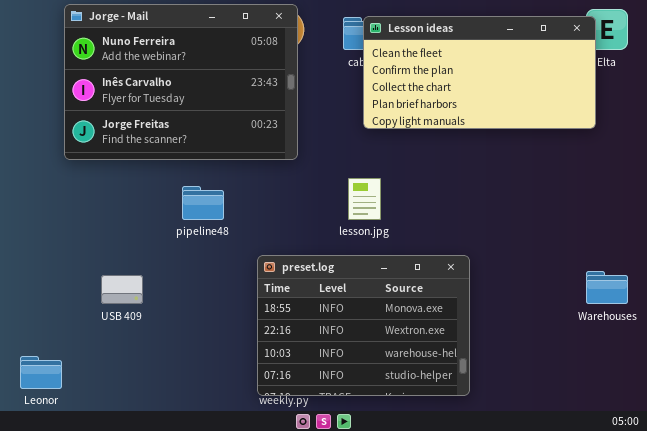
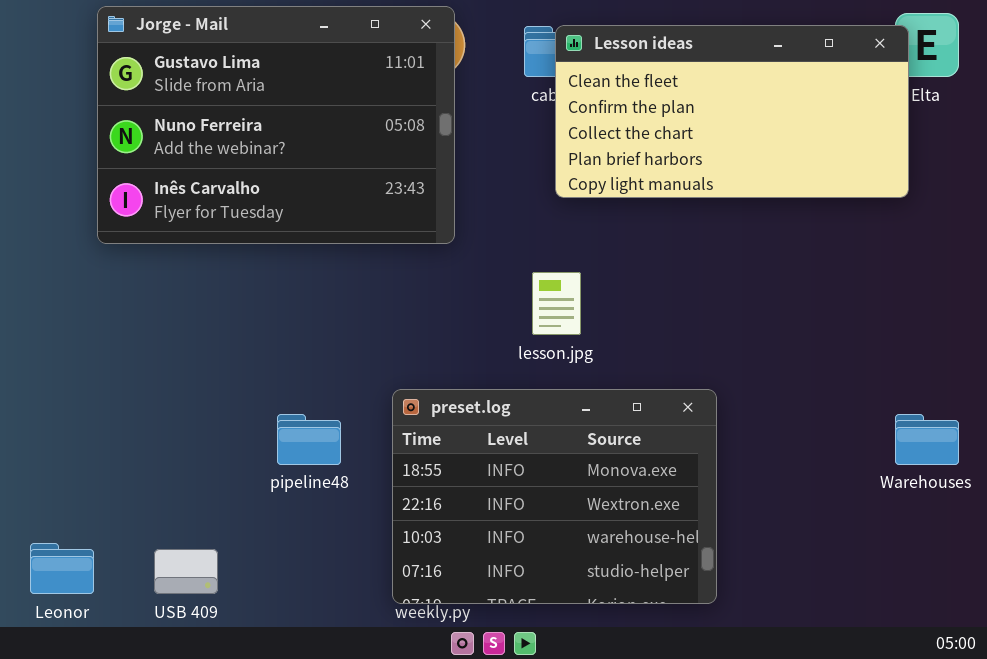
Jorge - Mail: [64,4,298,160] -> [97,6,455,244], scrolled up 1 row
pipeline48: [182,186,224,220] -> [277,414,341,465], moved
USB 409: [101,275,143,304] -> [154,549,218,594], moved

